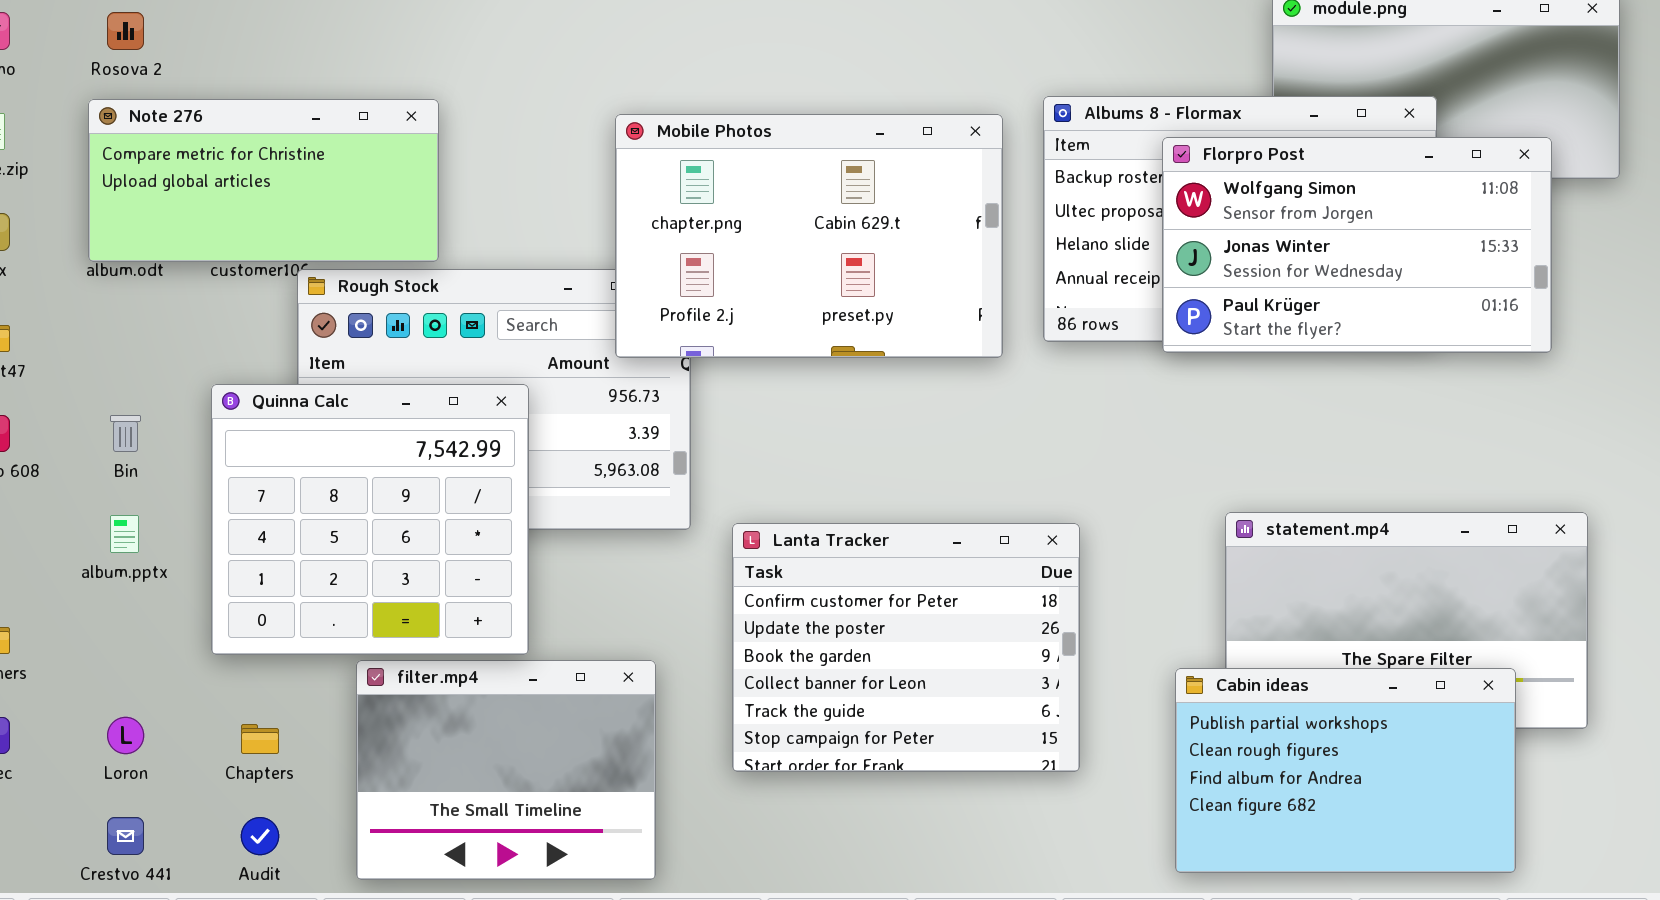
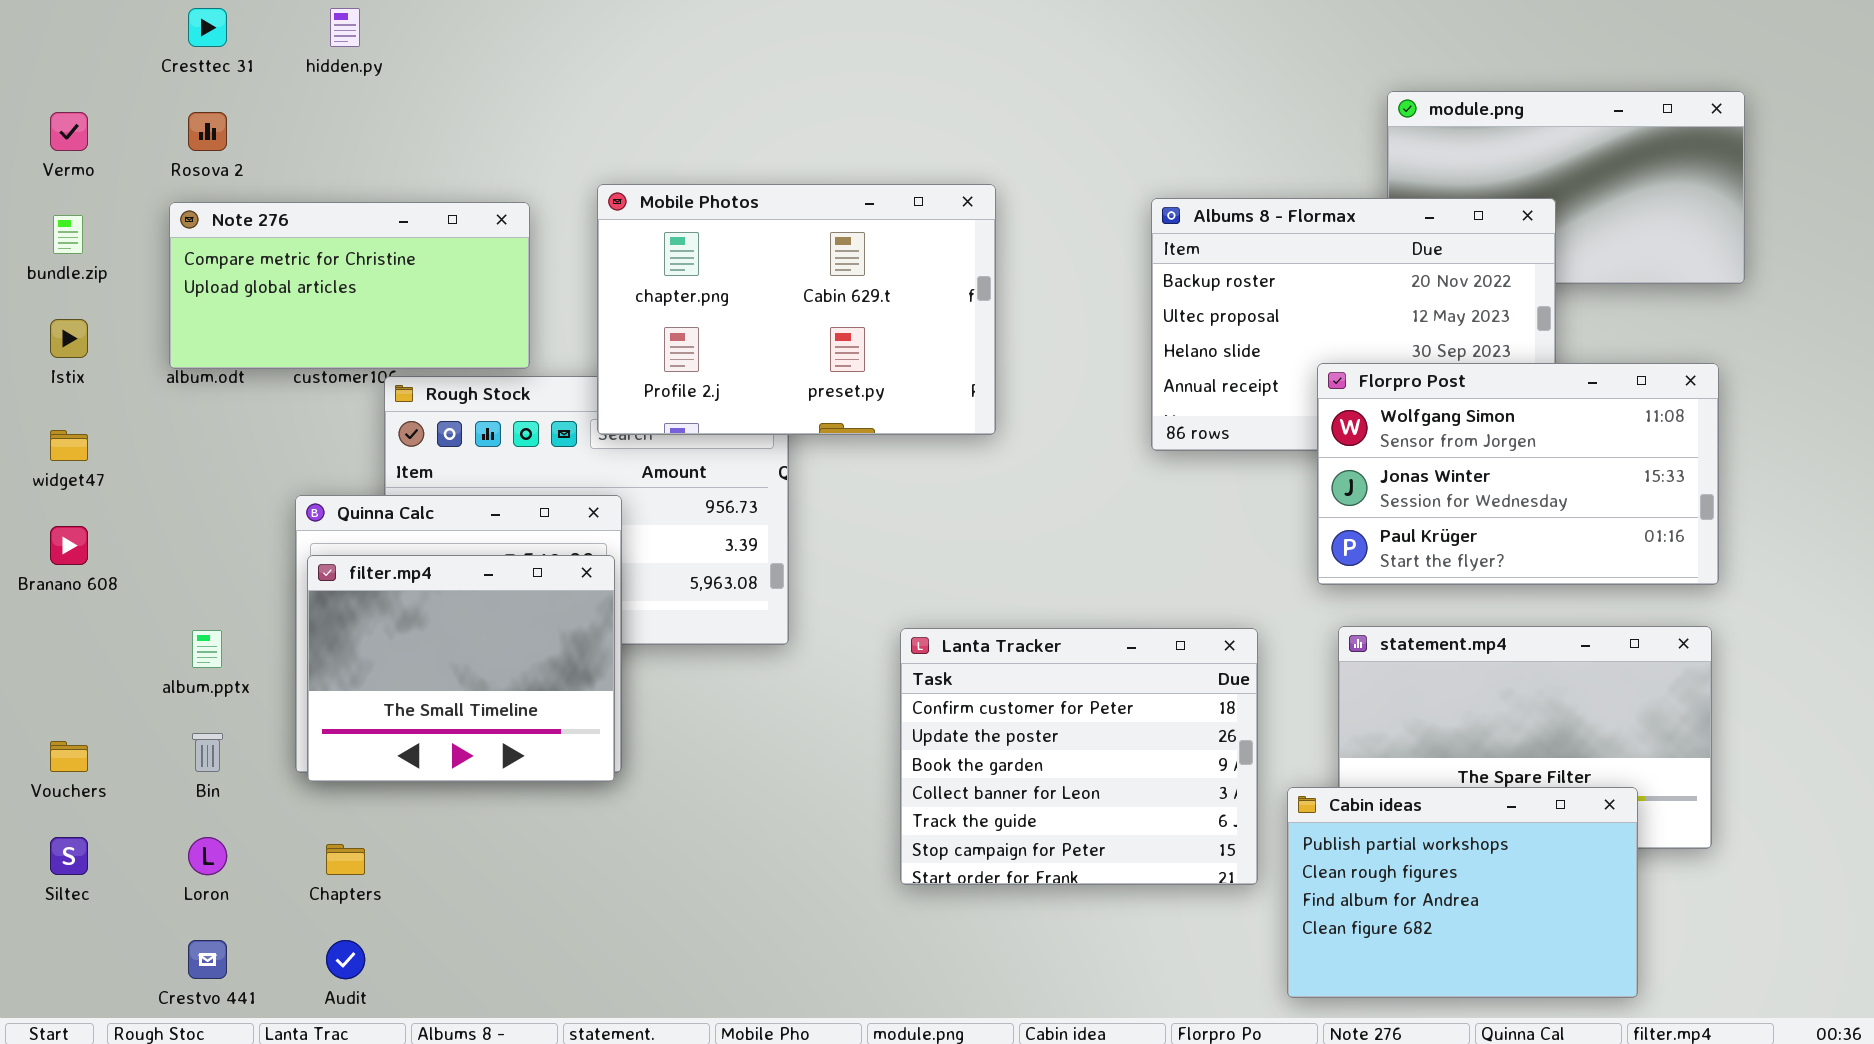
Mobile Photos: [615,114,1003,358] -> [597,184,996,435], moved
Florpro Post: [1162,137,1552,353] -> [1317,363,1719,585], moved
Bin: [110,415,141,452] -> [192,733,223,772], moved
Lanta Tracker: [732,523,1080,772] -> [900,628,1258,885], moved
filter.mp4: [356,660,656,880] -> [307,555,615,782], moved

